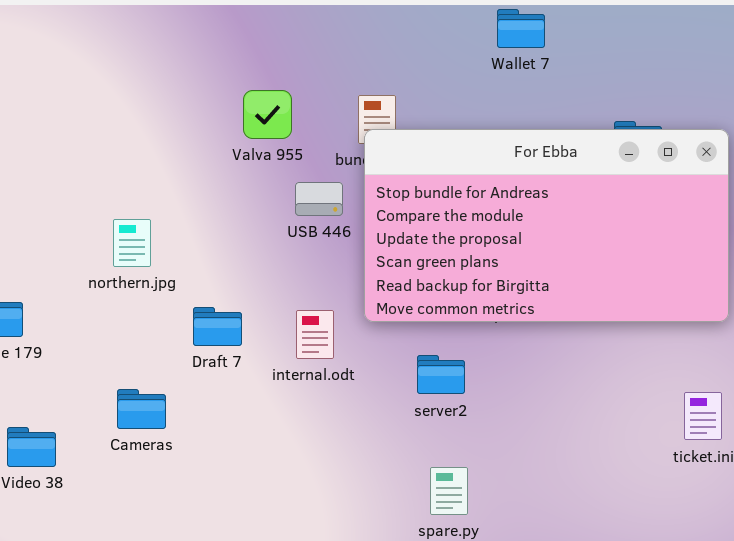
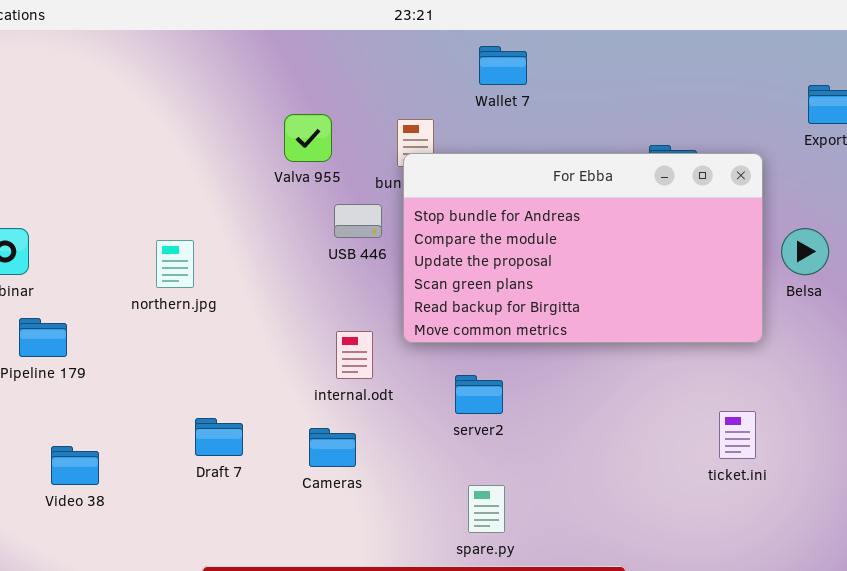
Wallet 7: [497,9,545,48] -> [479,46,527,85], moved
Draft 7: [193,307,242,346] -> [195,418,243,456], moved
Cameras: [117,389,166,429] -> [309,428,356,467], moved

